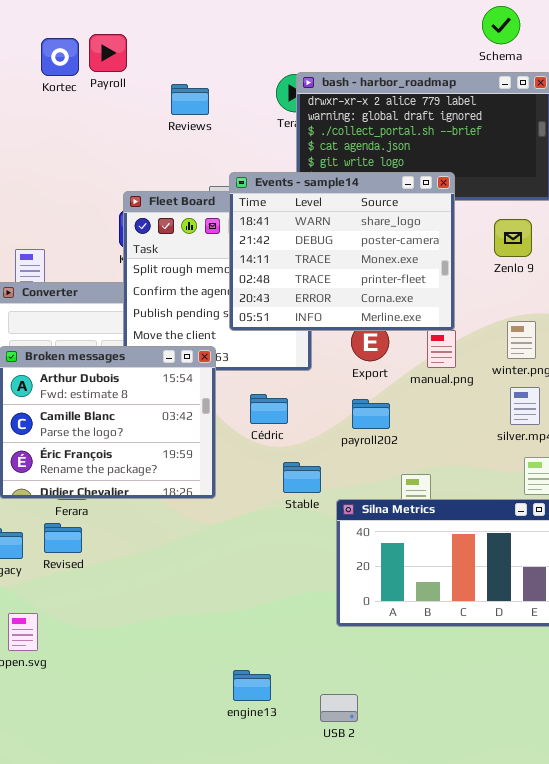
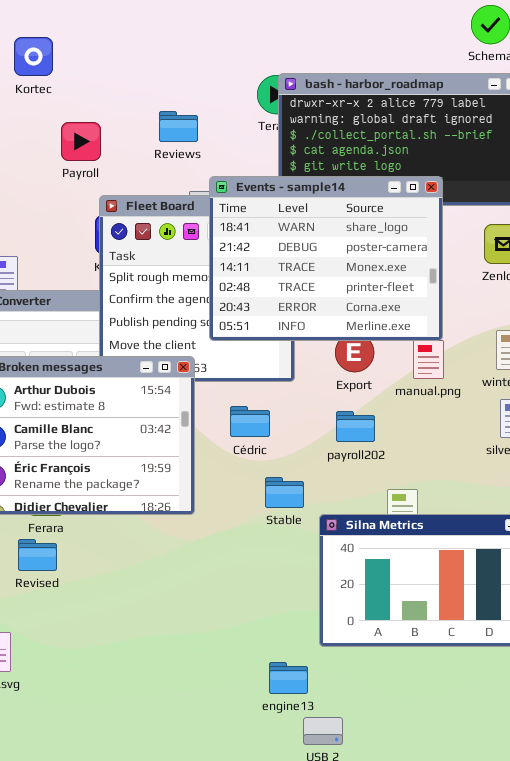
Payroll: [89,34,127,72] -> [61,122,101,161], moved
Reviews: [171,84,209,115] -> [159,111,198,142], moved
engine13: [233,670,271,701] -> [269,662,308,694], moved

